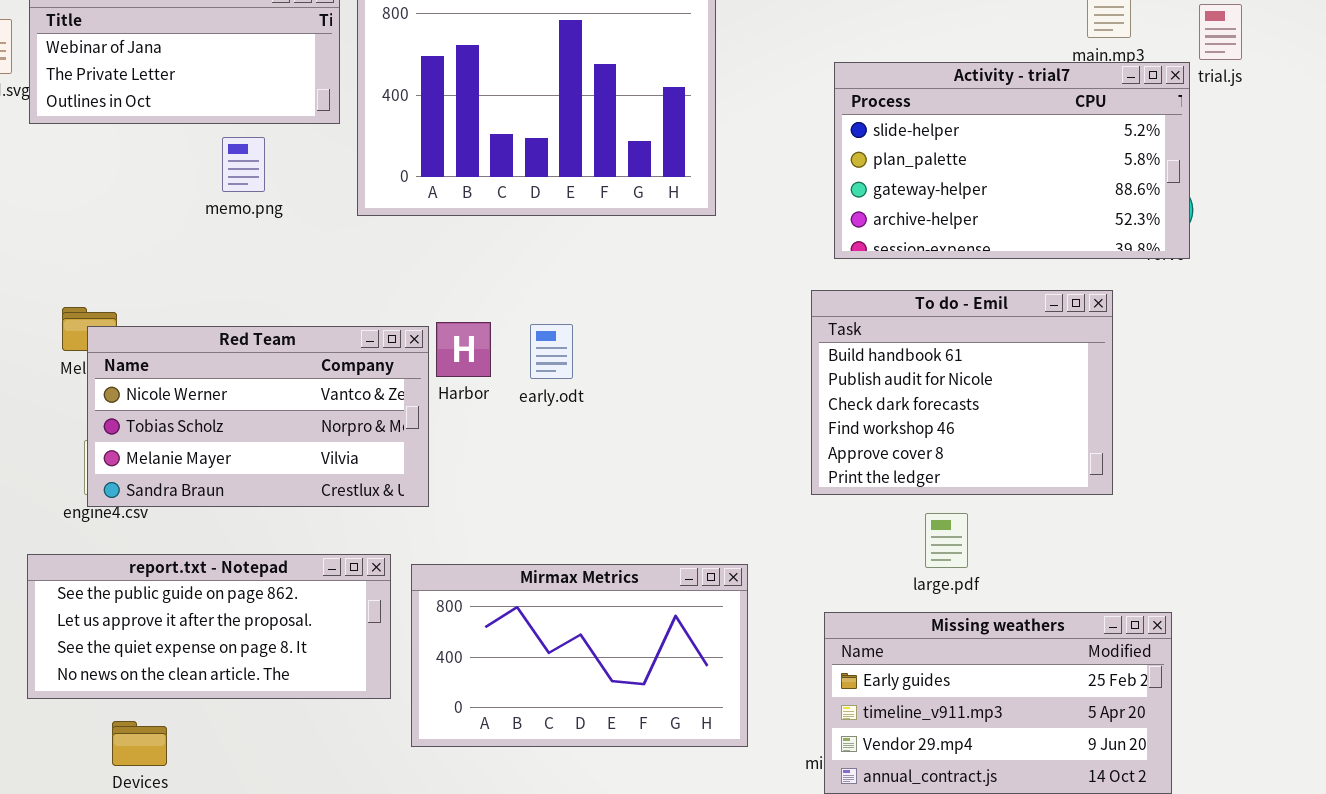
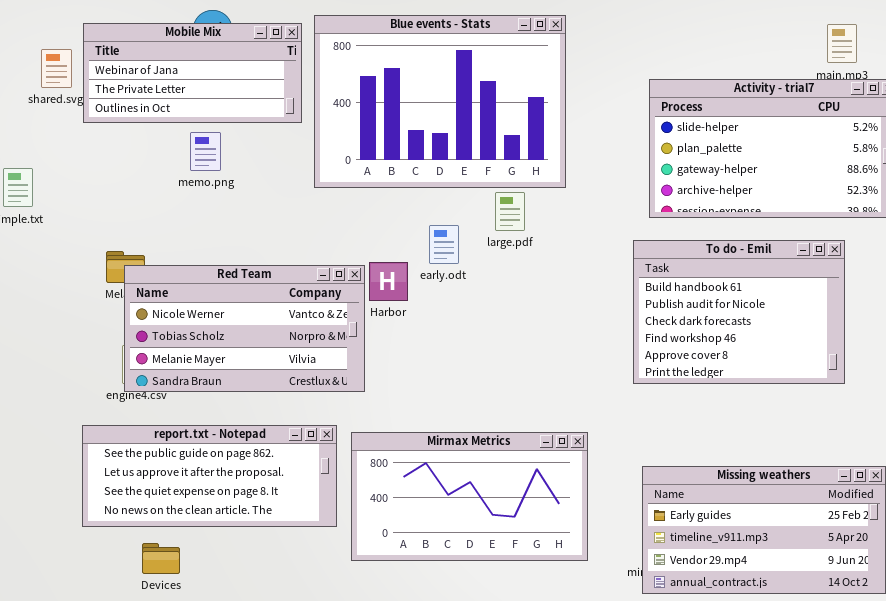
memo.png: [222,137,265,192] -> [190,132,221,171], moved
early.odt: [530,324,573,379] -> [429,225,459,264], moved
large.pdf: [925,513,968,568] -> [495,192,525,231], moved

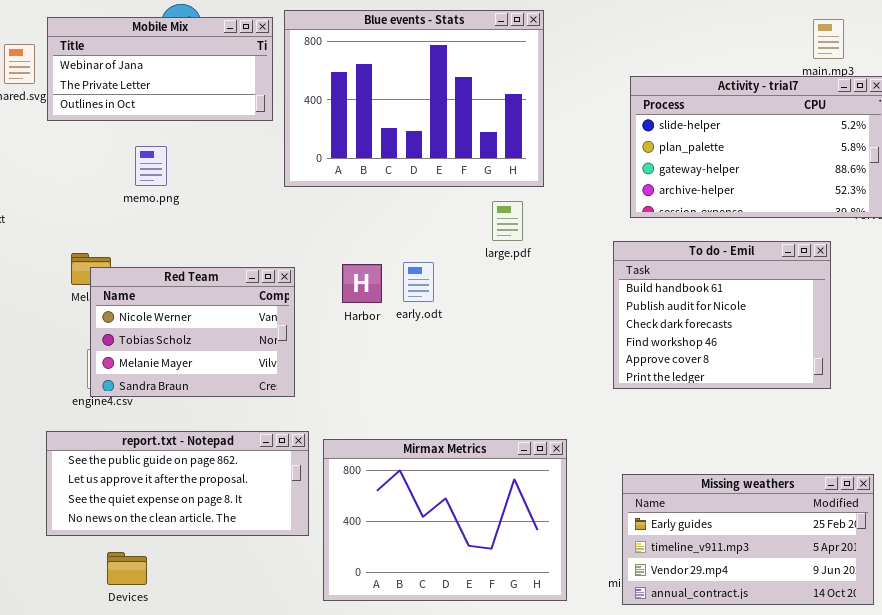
memo.png: [190,132,221,171] -> [135,146,167,186], moved
large.pdf: [495,192,525,231] -> [492,201,523,241], moved
early.odt: [429,225,459,264] -> [403,262,434,302], moved
Red Team: [124,265,365,392] -> [90,267,295,397], resized
Mirmax Metrics: [351,432,588,561] -> [323,439,567,601], resized

